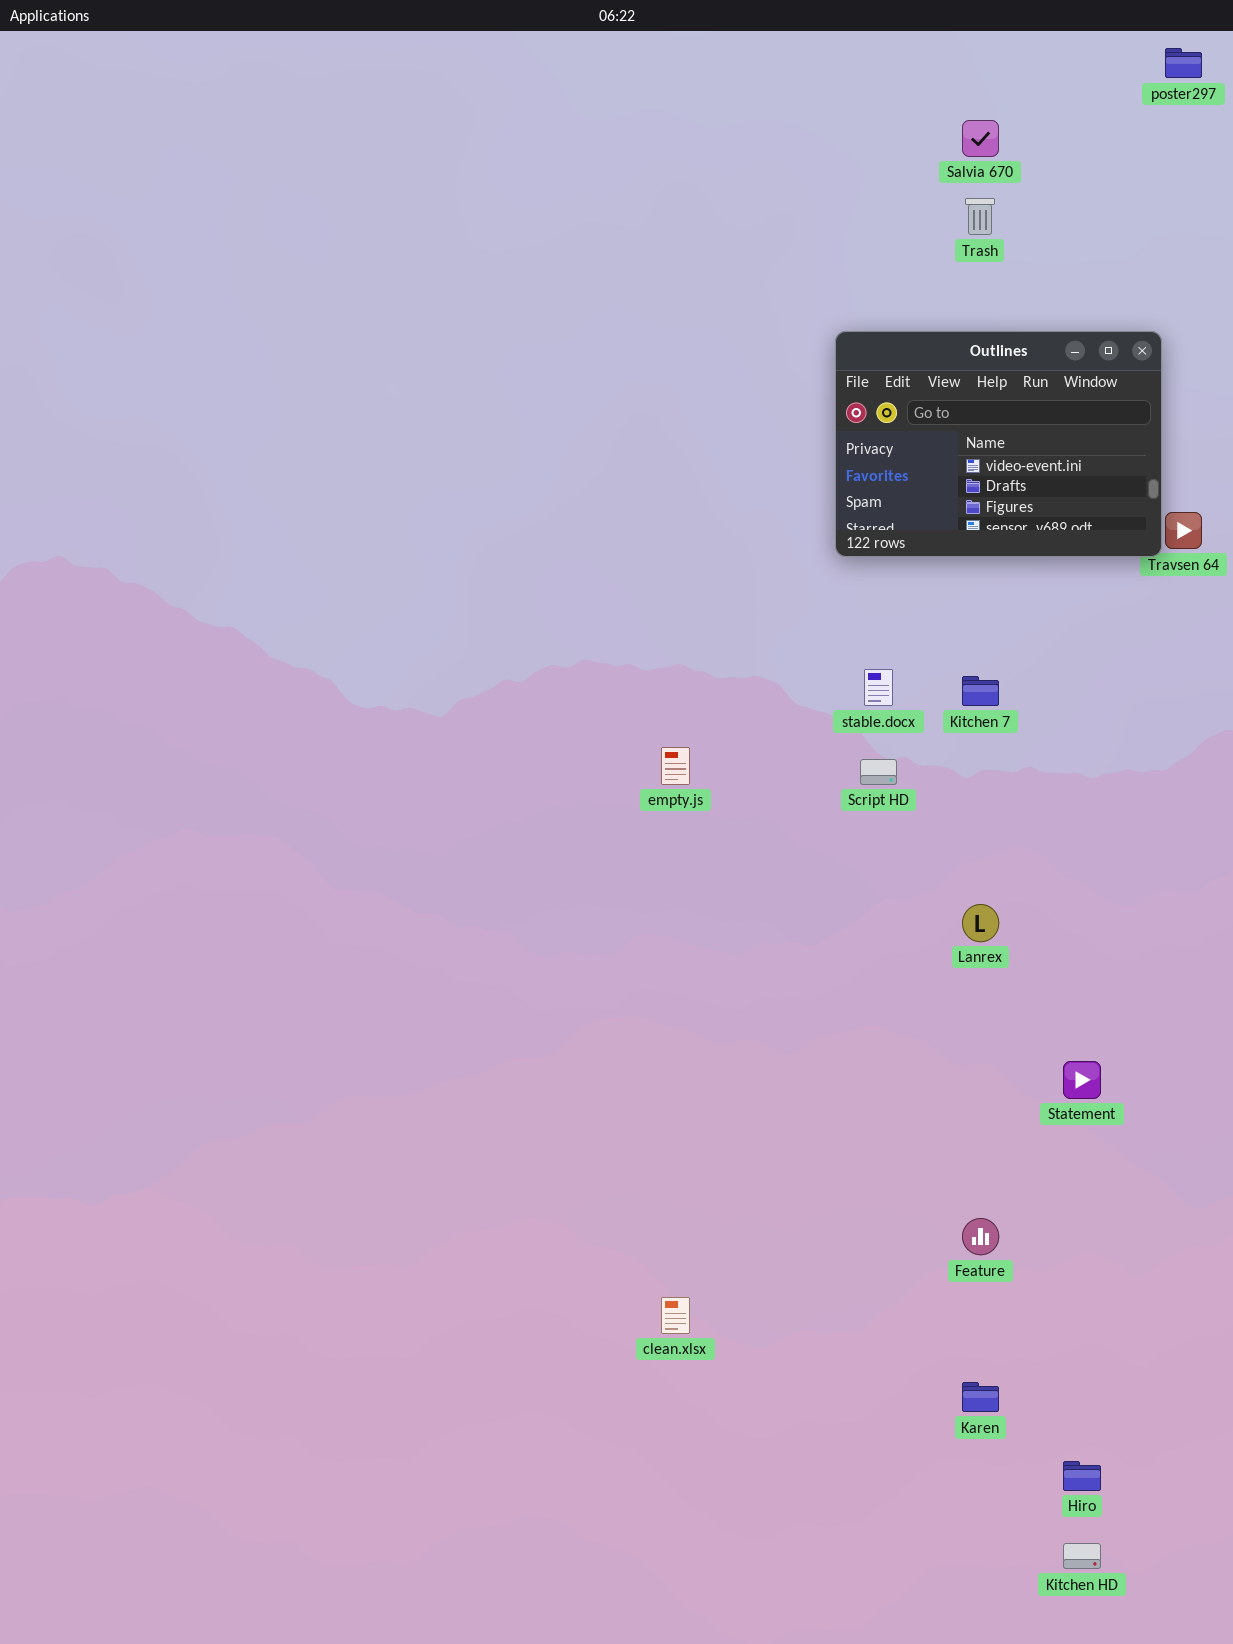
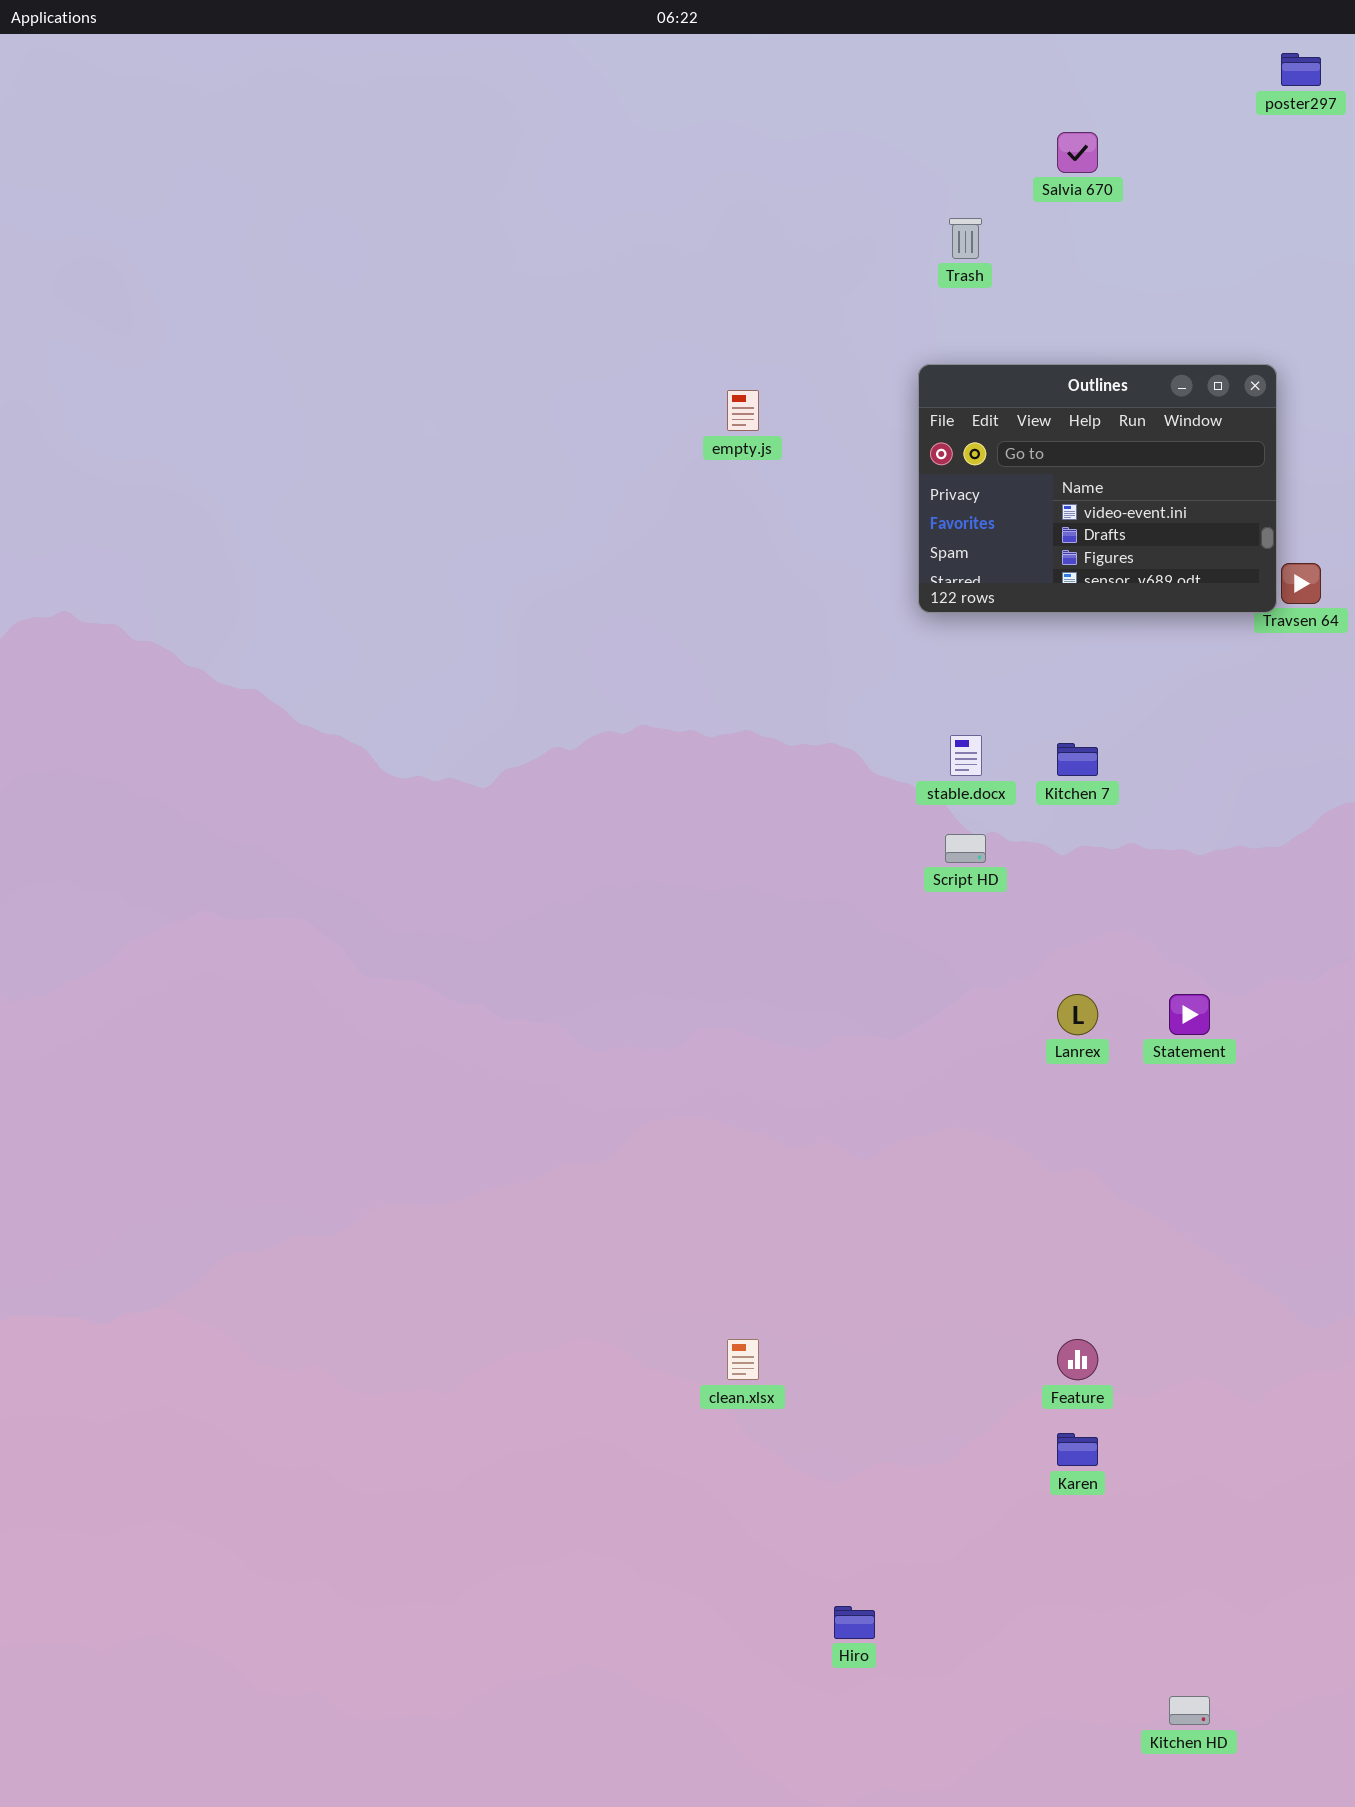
Trash: [965,198,995,235] -> [949,218,982,259], moved
empty.js: [661,747,690,785] -> [727,390,759,431], moved
Statement: [1063,1061,1101,1099] -> [1169,994,1210,1035], moved
clean.xlsx: [661,1297,690,1334] -> [727,1339,759,1380], moved
Karen: [962,1382,999,1412] -> [1057,1433,1098,1466], moved
Hiro: [1063,1461,1101,1491] -> [834,1606,875,1639], moved

